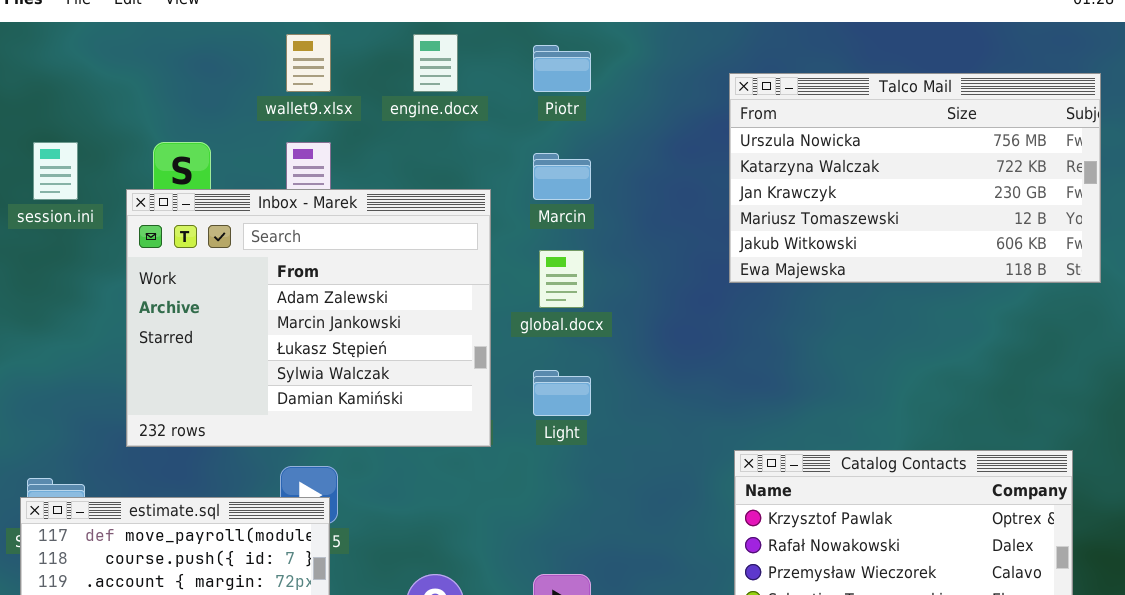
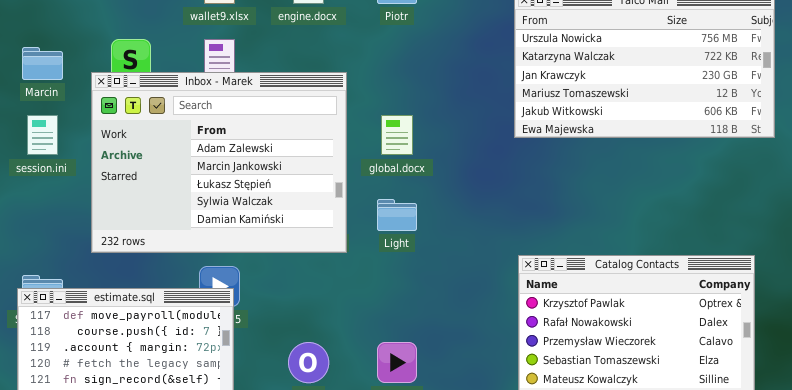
session.ini: [33,142,78,200] -> [27,115,58,155], moved
Marcin: [533,153,591,200] -> [22,47,63,80], moved

